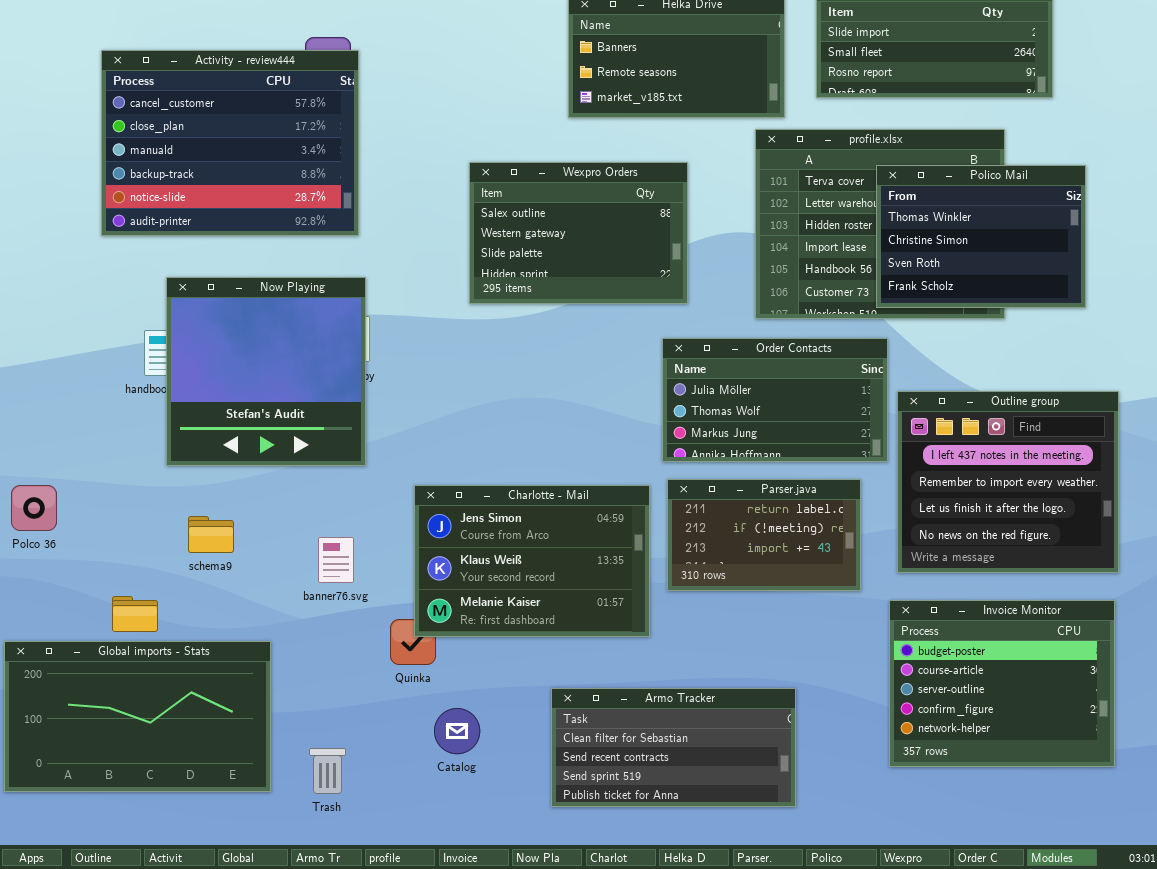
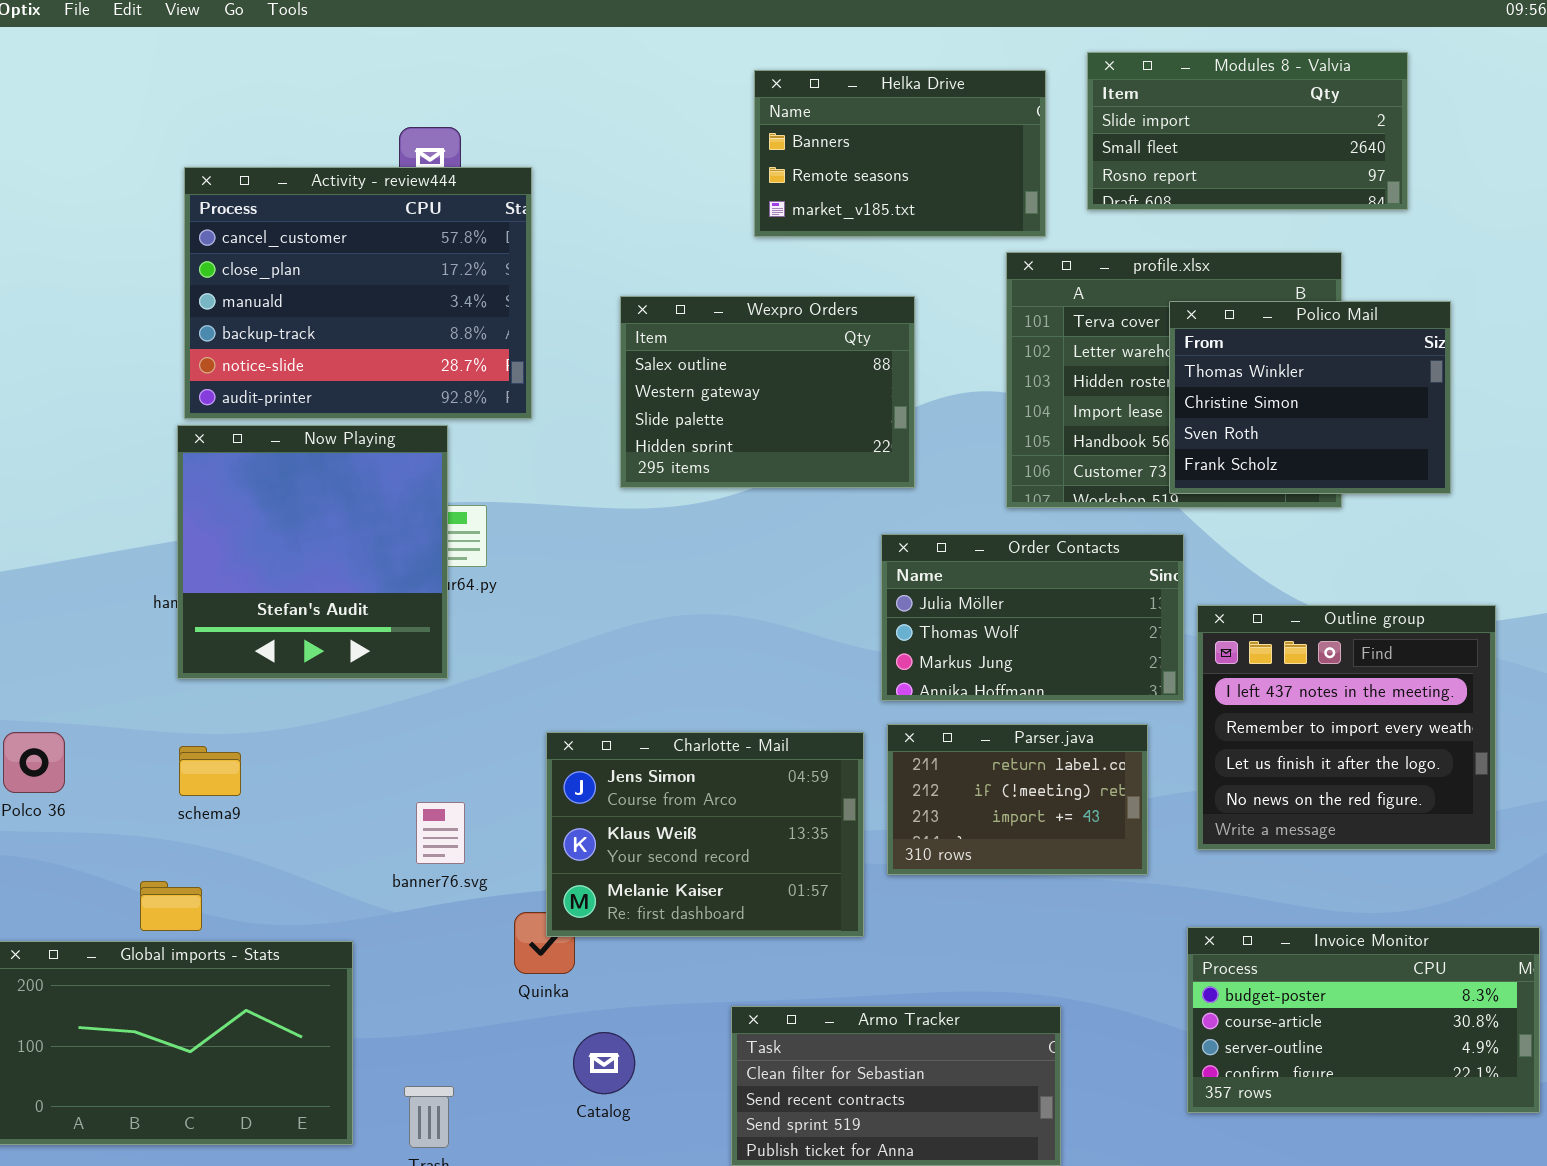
Activity - review444: [101,50,359,236] -> [184,167,532,419], moved
Now Playing: [166,277,366,466] -> [177,425,448,679], moved
schema9: [188,516,234,553] -> [179,746,241,796], moved
Invoice Monitor: [889,600,1115,767] -> [1187,927,1540,1113], resized

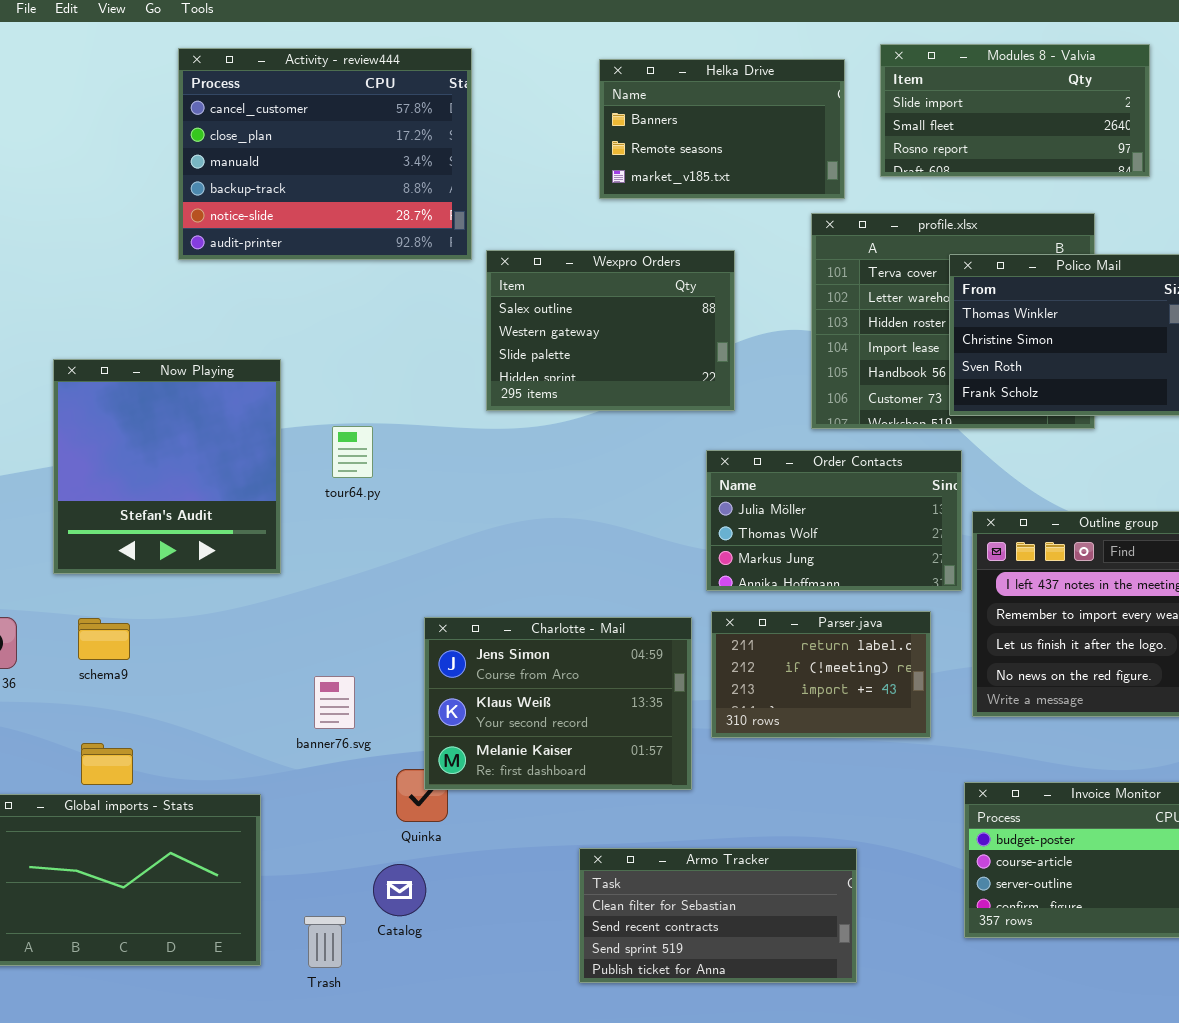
Activity - review444: [184,167,532,419] -> [178,48,472,260], moved
Now Playing: [177,425,448,679] -> [53,359,281,574], moved
schema9: [179,746,241,796] -> [78,618,130,660], moved
Catalog: [573,1032,635,1094] -> [373,864,426,916], moved

